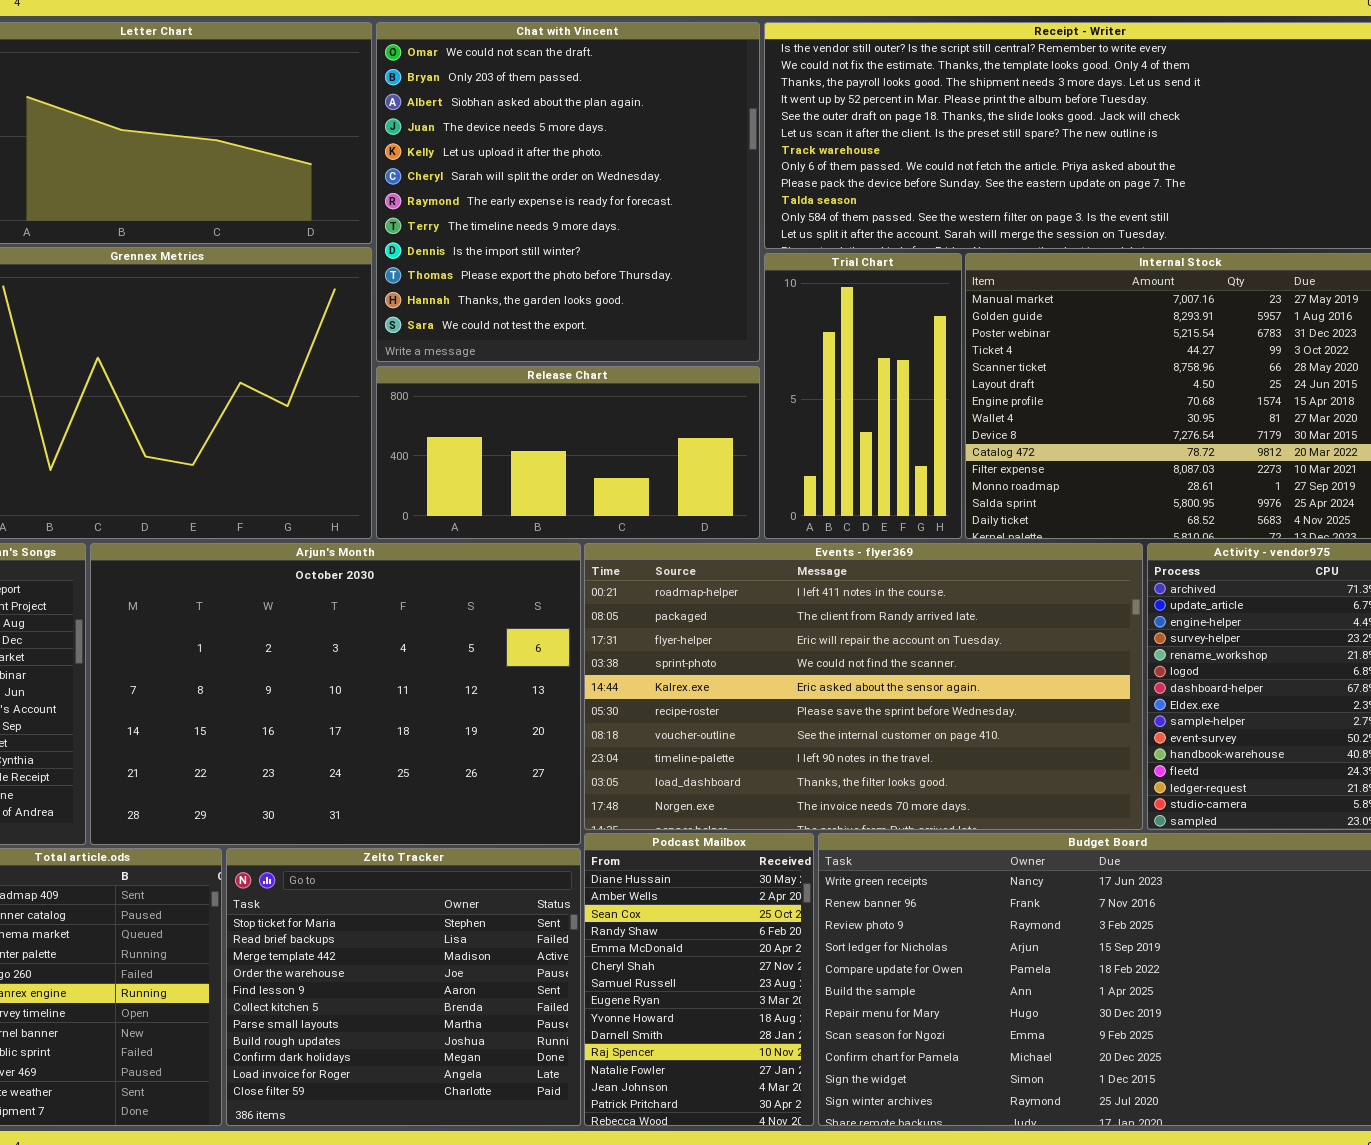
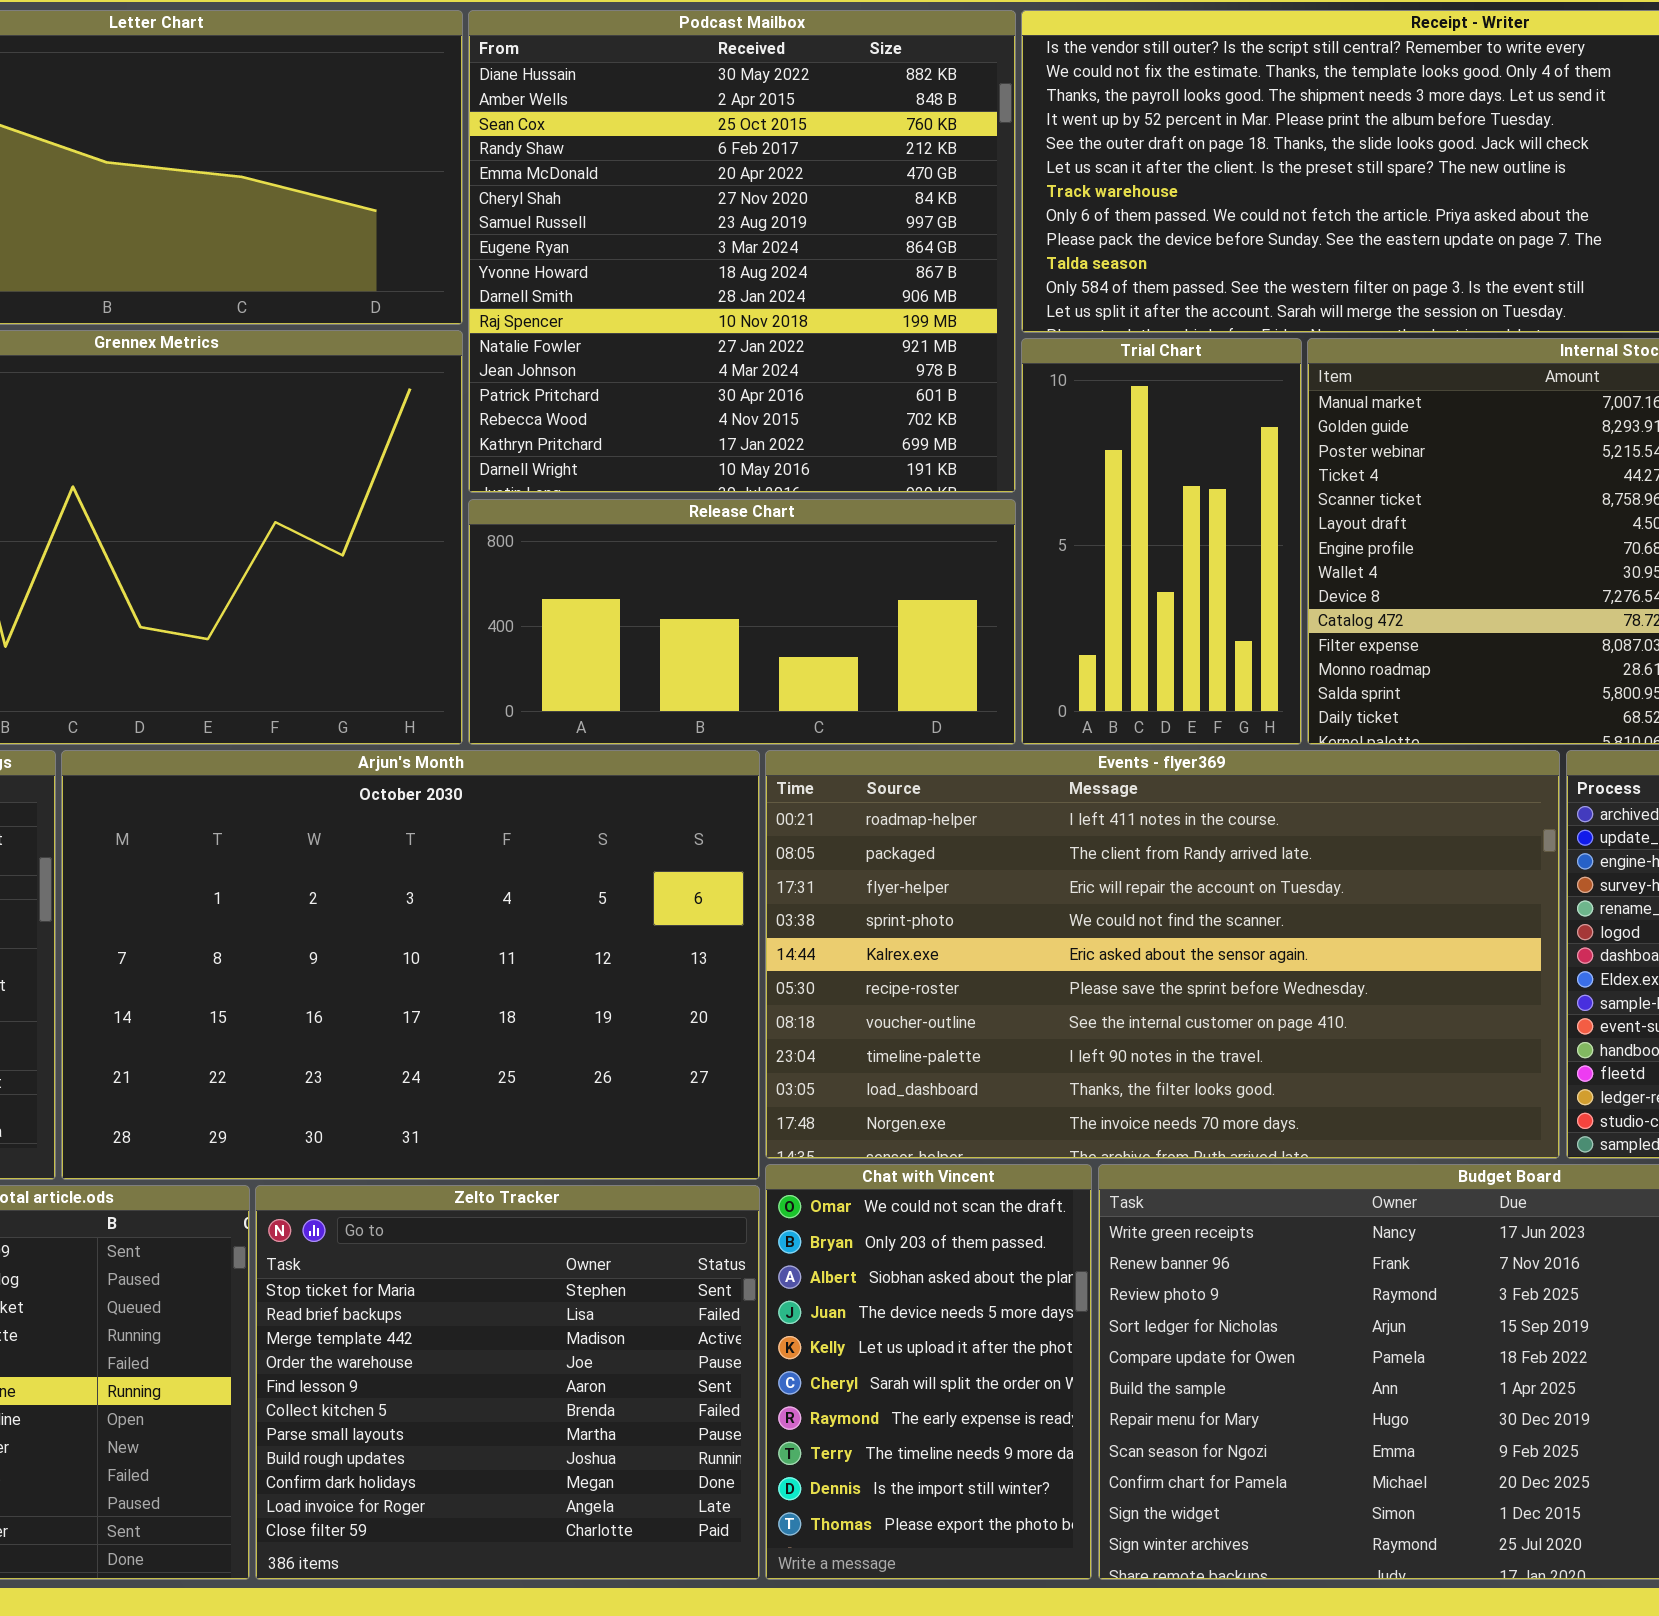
Chat with Vincent: [376,22,760,362] -> [765,1164,1092,1580], moved, resized
Podcast Mailbox: [584,833,814,1126] -> [468,10,1016,493], moved, resized

